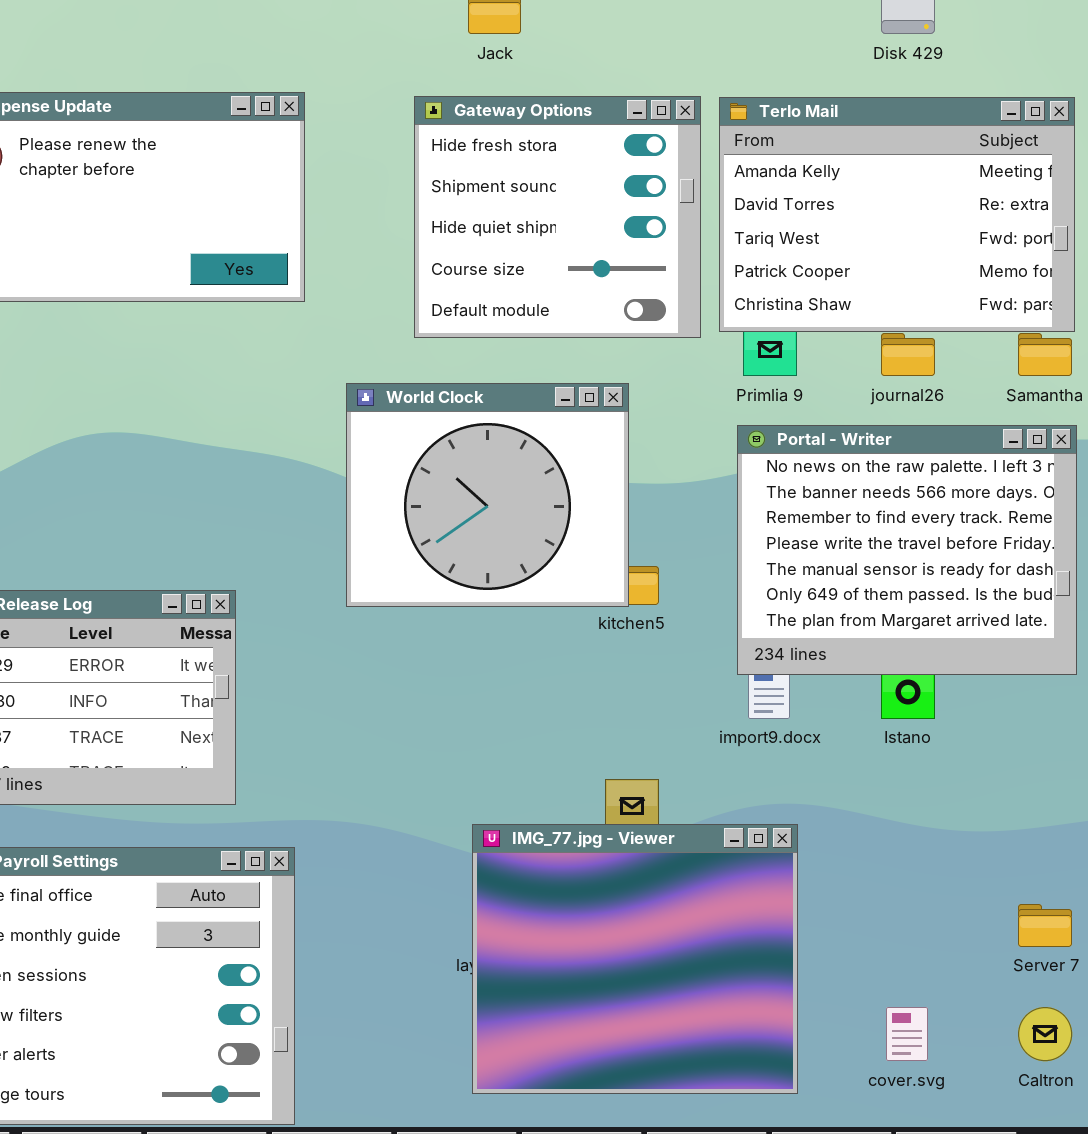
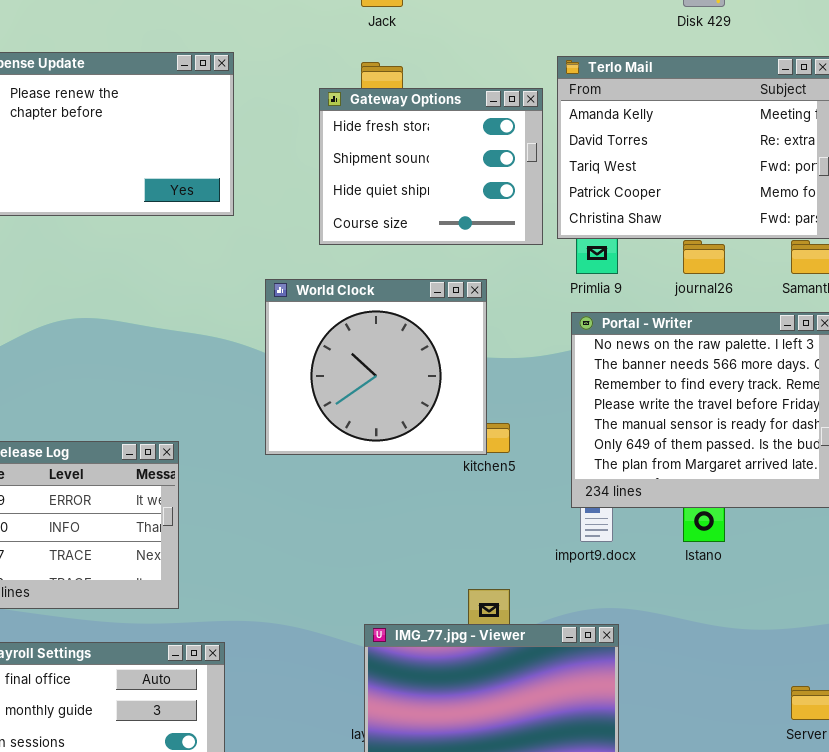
Gateway Options: [414,96,701,338] -> [319,88,543,245], resized

